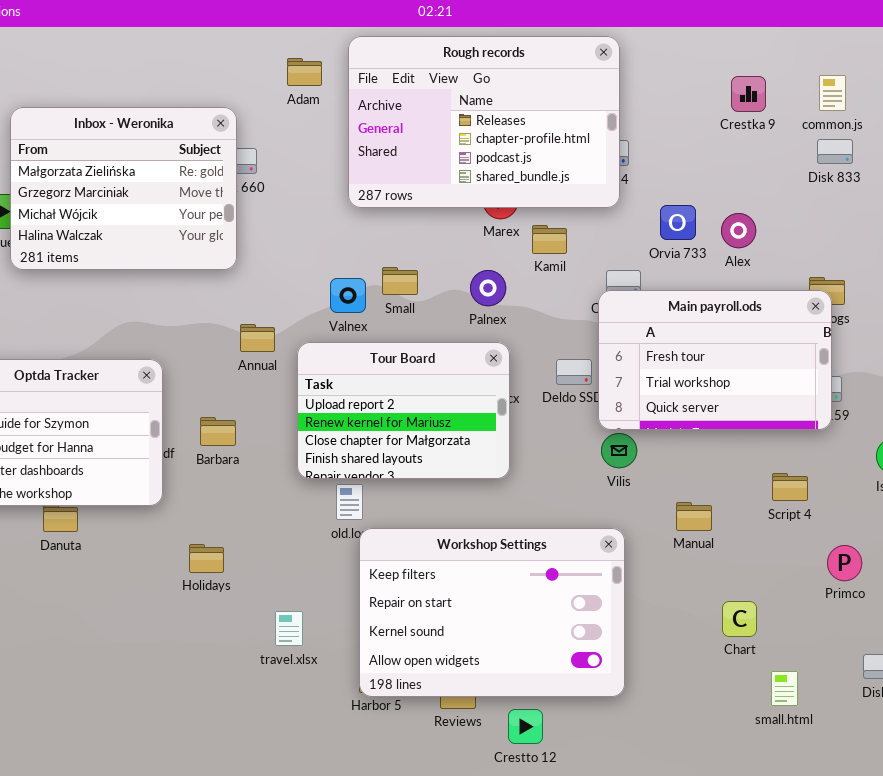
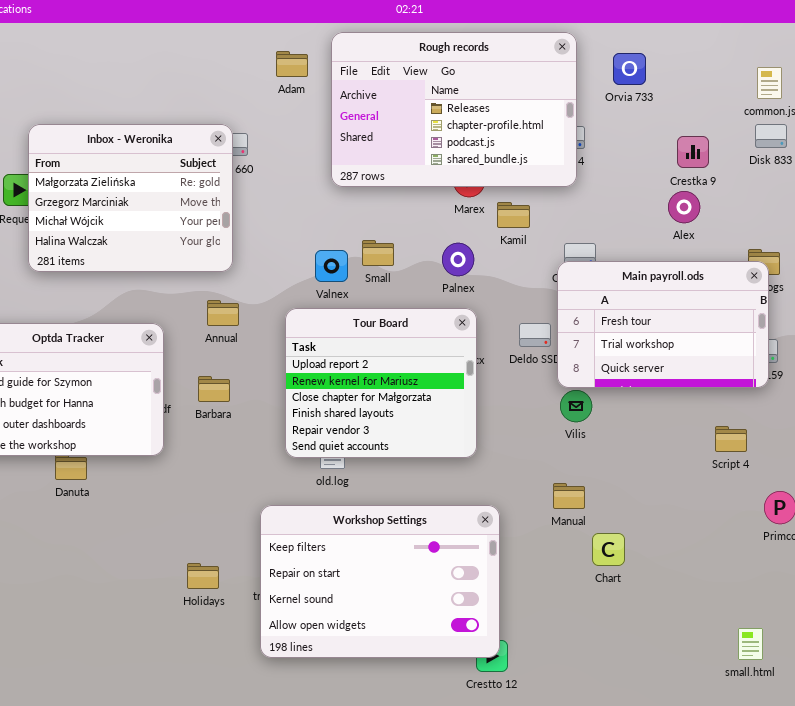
Crestka 9: [731,76,766,112] -> [677,136,709,168], moved
Inbox - Weronika: [10,107,237,270] -> [28,124,233,272], moved
Orvia 733: [660,205,696,240] -> [613,53,646,85], moved
Annual: [240,324,275,352] -> [207,300,239,326], moved
Tour Board: [297,342,510,479] -> [285,308,477,458], resized
Manual: [676,502,712,531] -> [553,483,585,509], moved
Workshop Settings: [359,528,625,697] -> [260,505,500,658], moved
Holidays: [189,544,224,573] -> [187,563,219,589], moved
Chart: [722,601,757,637] -> [592,533,625,566], moved
small.html: [771,671,798,706] -> [738,628,763,660], moved

